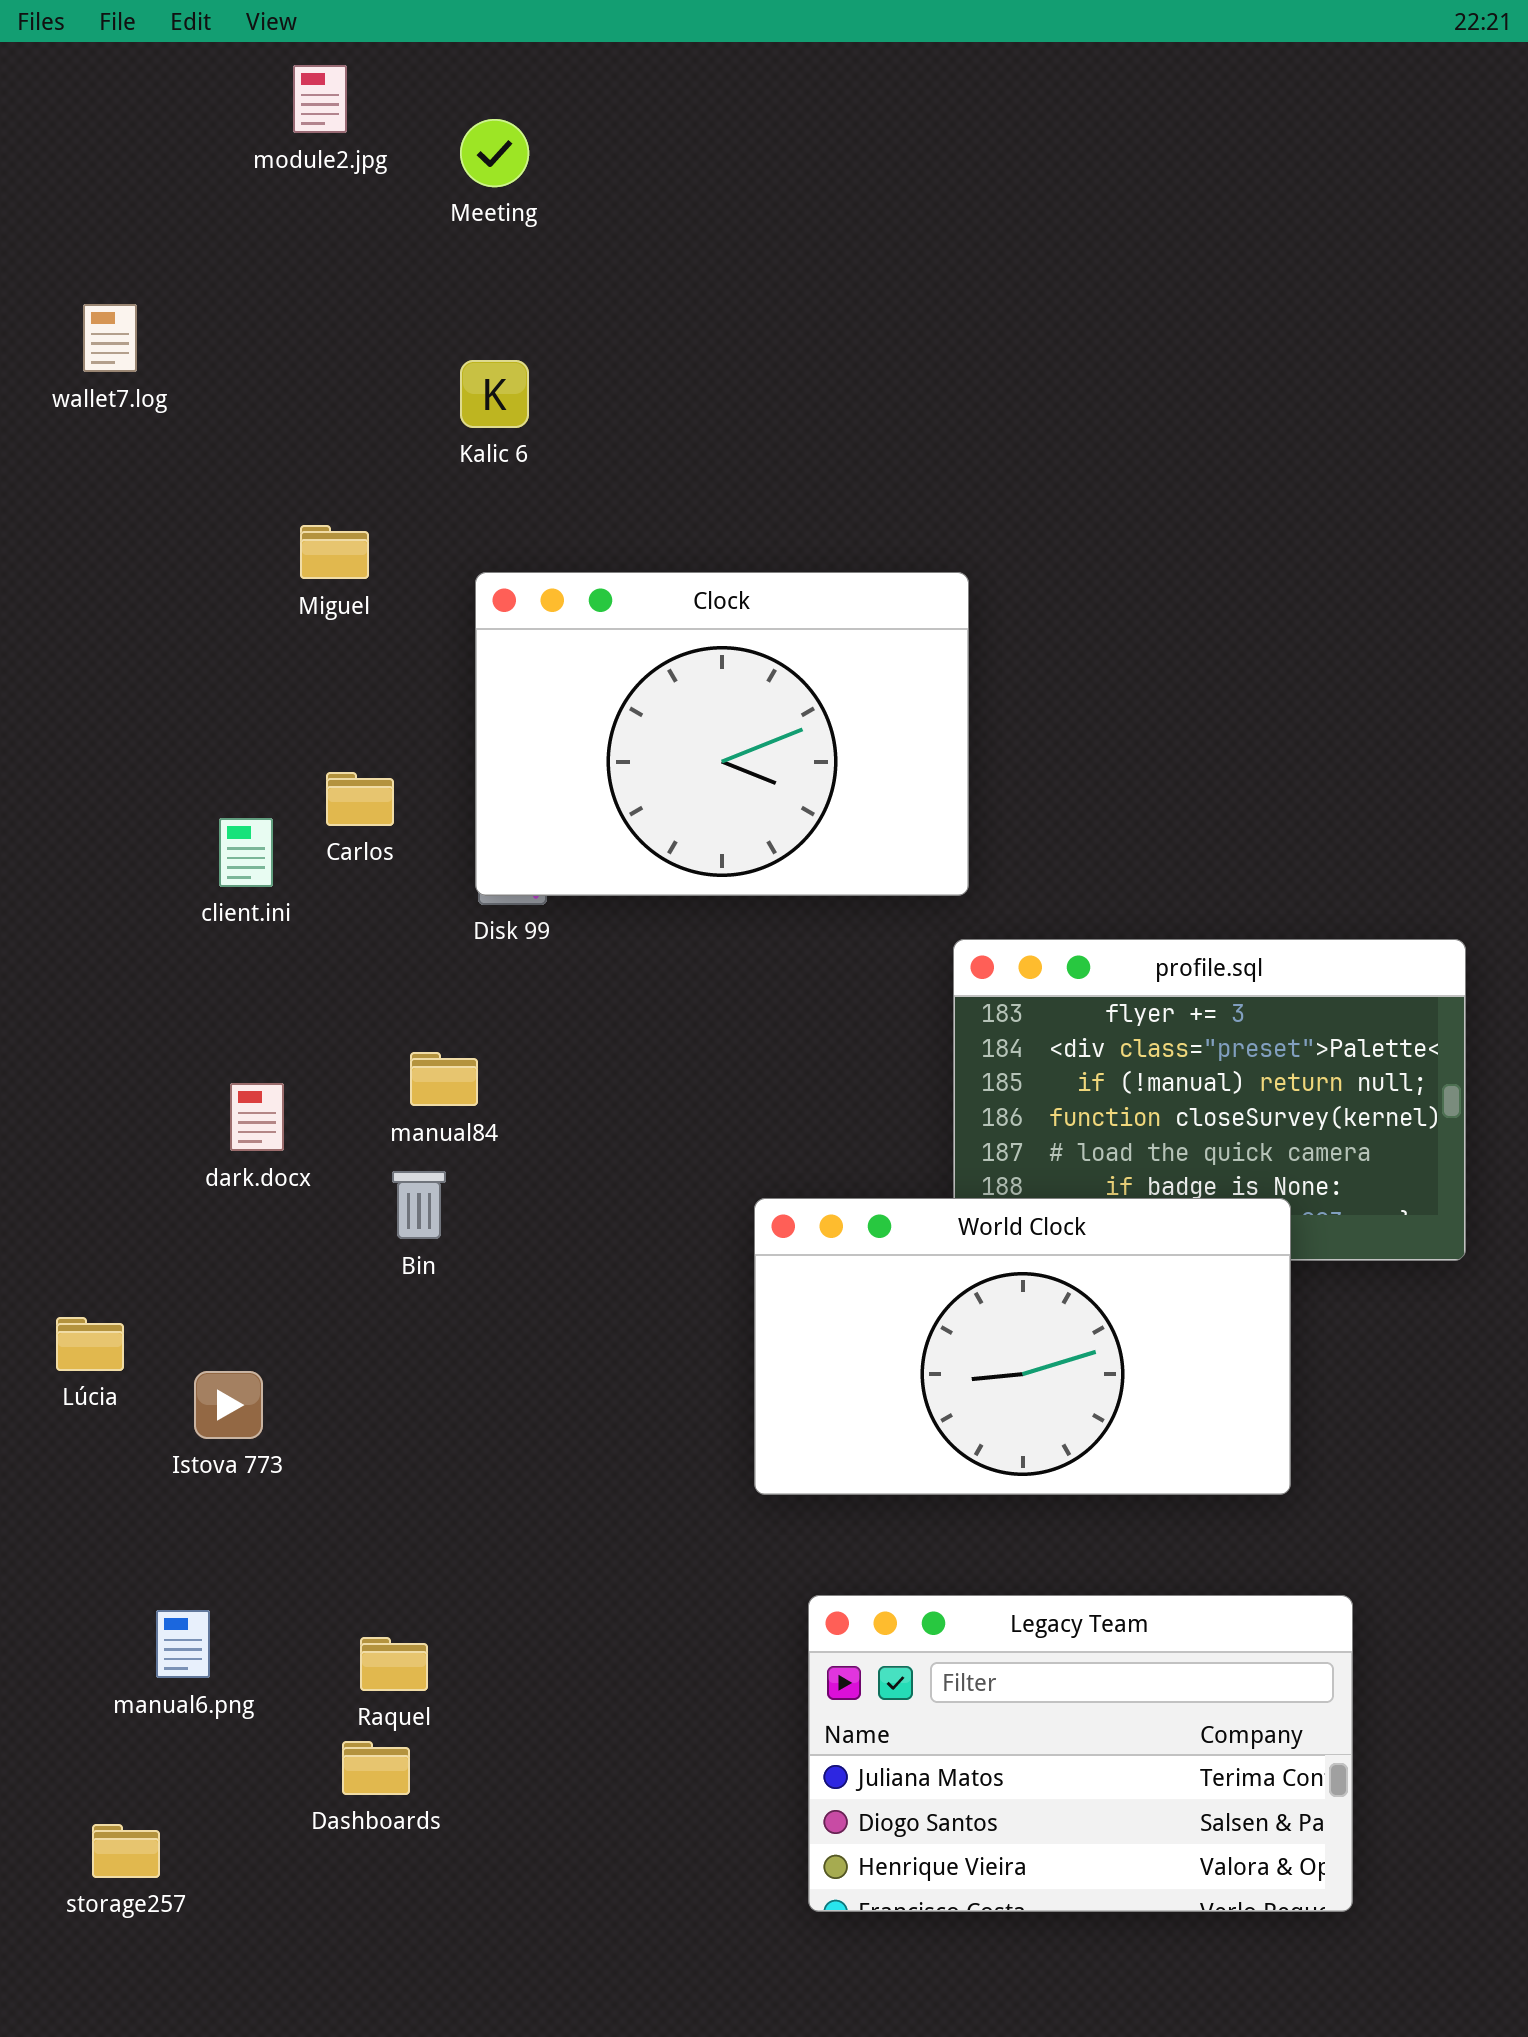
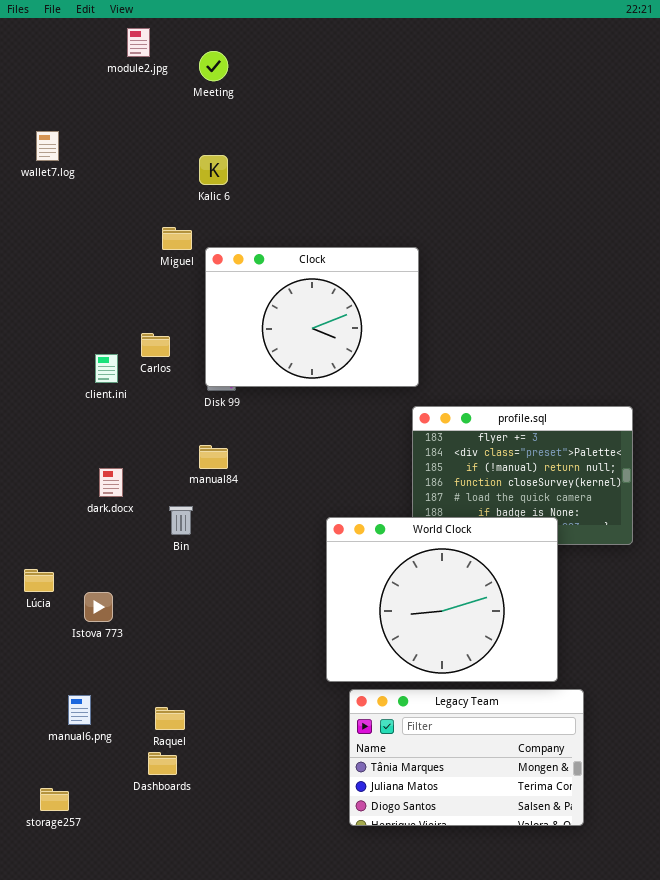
Miguel: [300,525,369,579] -> [162,227,192,250], moved
manual84: [410,1052,478,1106] -> [199,445,228,469], moved
World Clock: [754,1198,1291,1495] -> [326,517,558,682], resized
Legacy Team: [808,1595,1353,1912] -> [349,689,584,826], scrolled up 1 row

